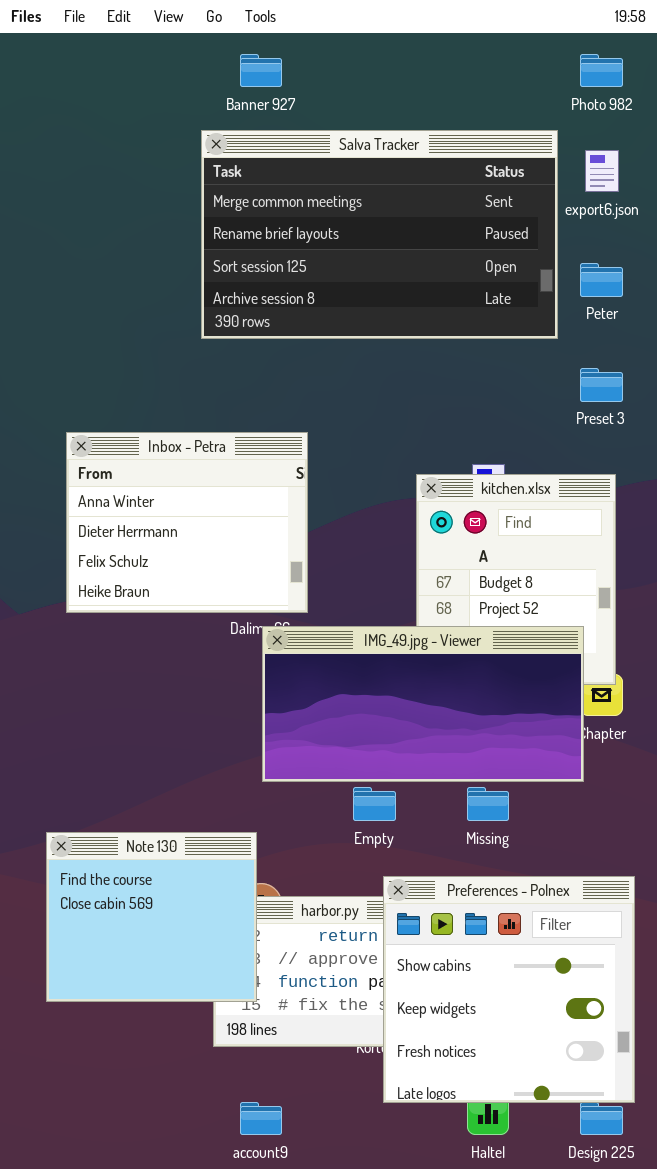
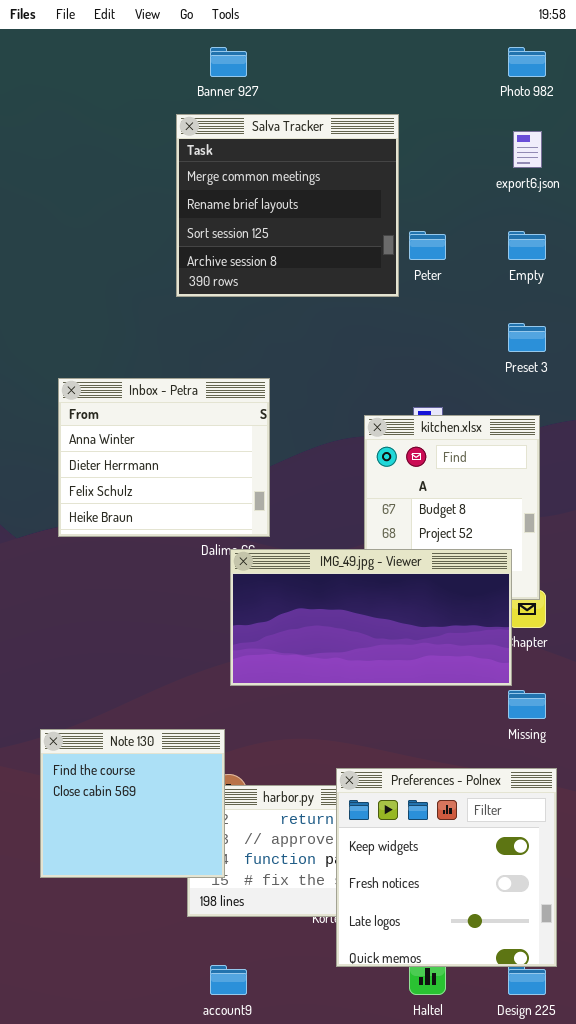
Salva Tracker: [201,130,558,339] -> [176,114,399,297], resized
Peter: [580,263,623,297] -> [409,231,446,260], moved
Empty: [353,787,396,821] -> [508,231,546,260], moved
Missing: [467,787,509,821] -> [508,690,546,719], moved
Preferences - Polnex: [383,876,635,1103] -> [336,768,557,967], scrolled down 1 row

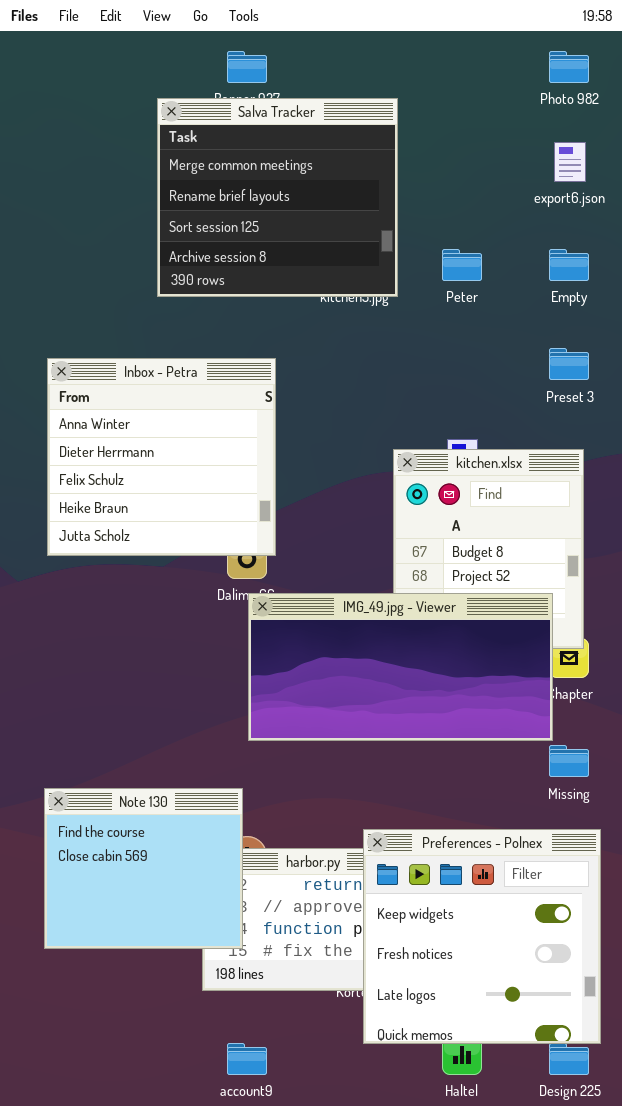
Salva Tracker: [176,114,399,297] -> [157,98,398,297], moved
Inbox - Petra: [58,378,270,537] -> [47,358,276,556], moved, resized

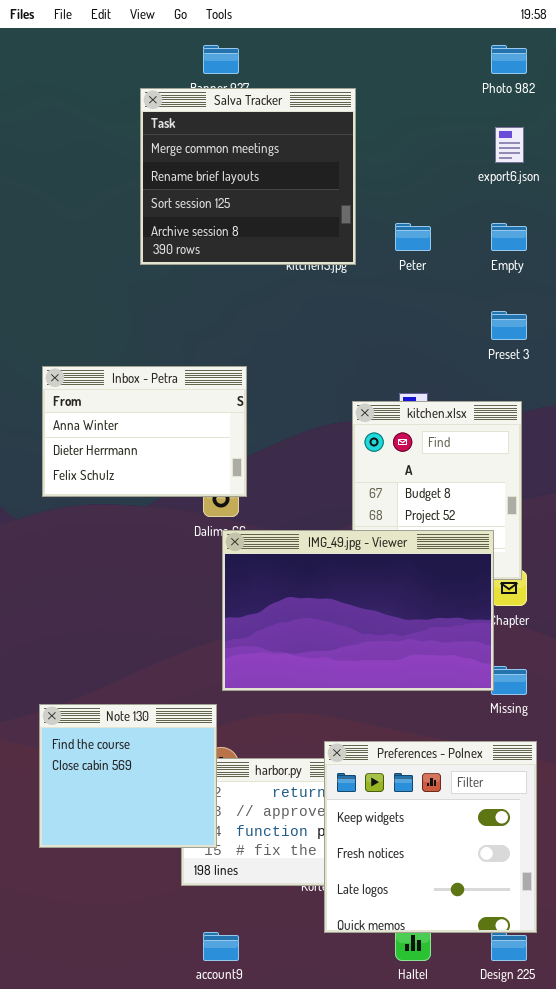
Inbox - Petra: [47,358,276,556] -> [42,366,247,497], resized
IMG_49.jpg - Viewer: [248,593,553,741] -> [222,530,494,691], resized

